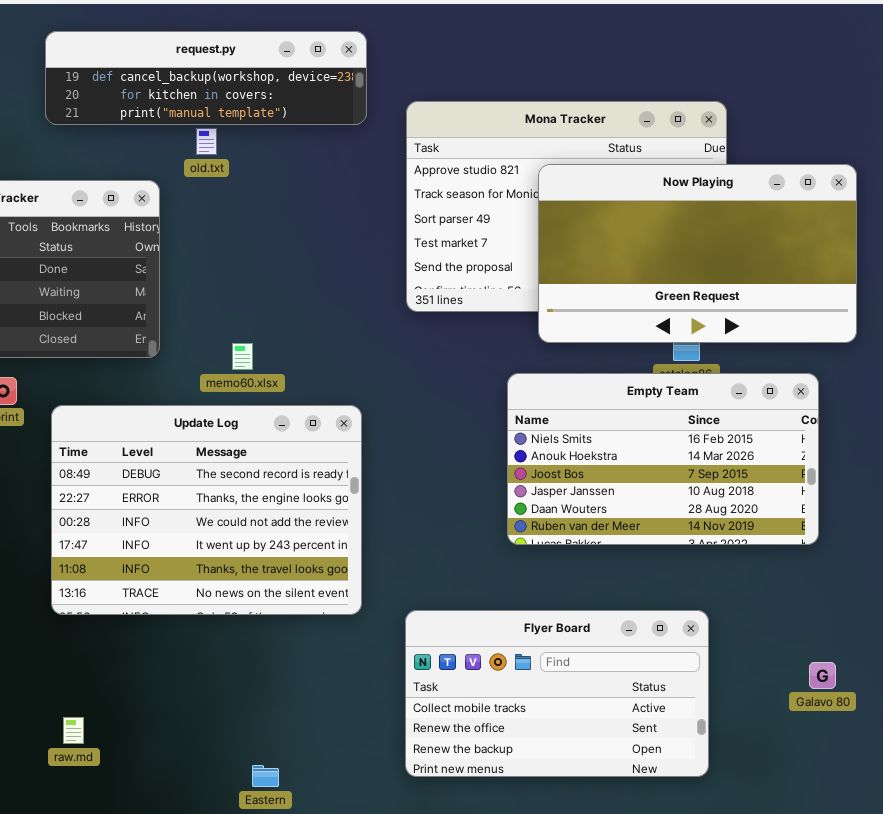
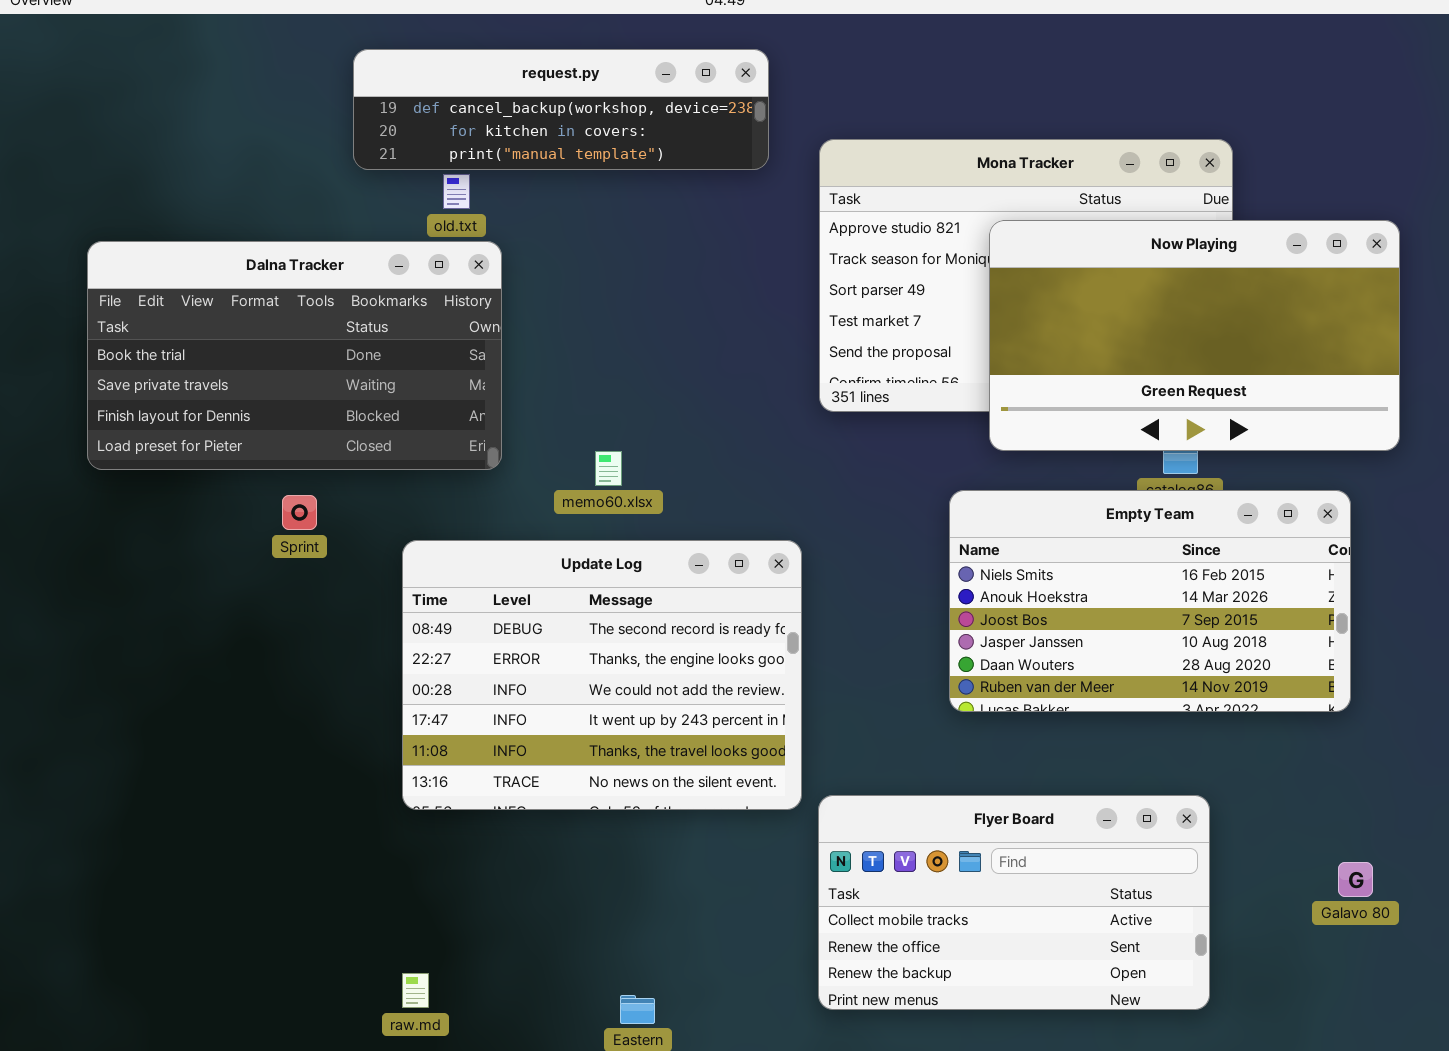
old.txt: [196,128,217,155] -> [443,174,470,209], moved
Update Log: [51,405,362,615] -> [402,540,802,810], moved
raw.md: [63,717,84,744] -> [402,973,429,1008], moved

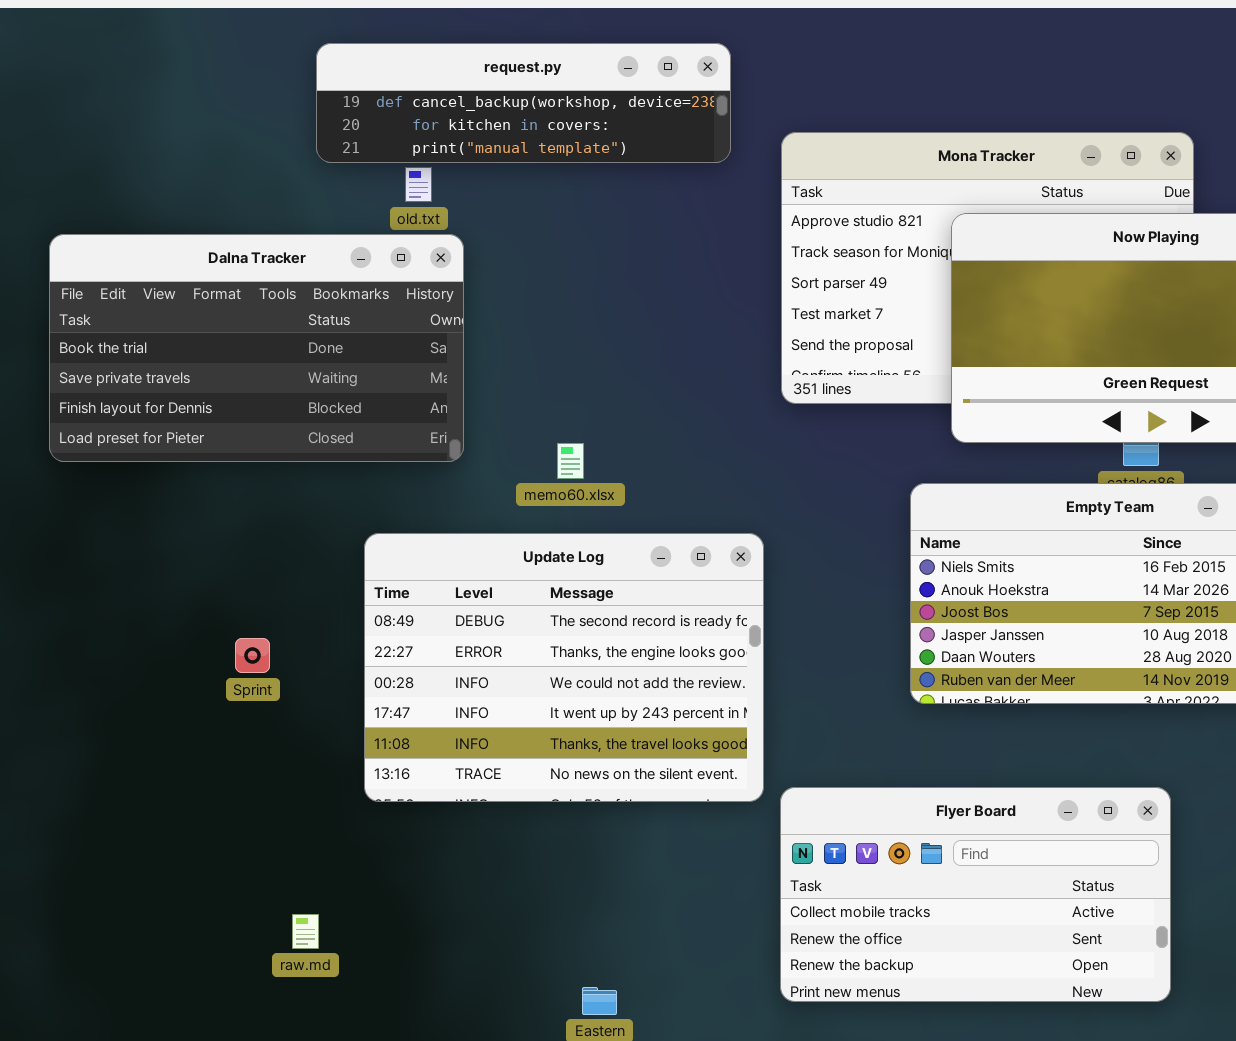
Sprint: [282,495,317,530] -> [235,638,270,673], moved
raw.md: [402,973,429,1008] -> [292,914,319,949], moved

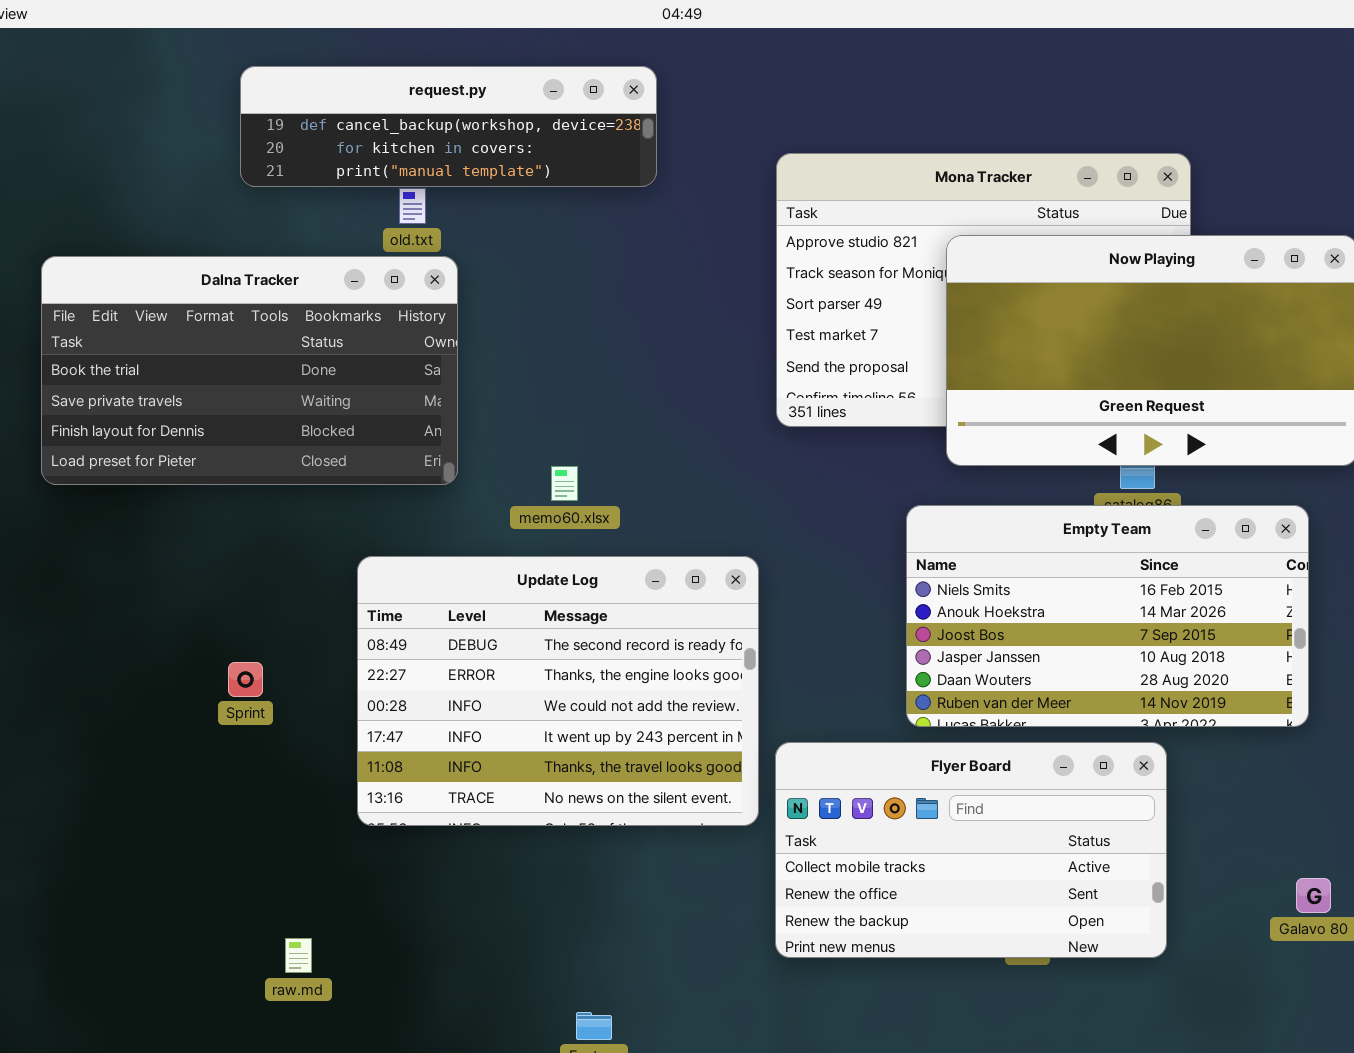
request.py: [316,43,731,163] -> [240,66,657,187], moved
Flyer Board: [780,787,1171,1002] -> [775,742,1167,958], moved

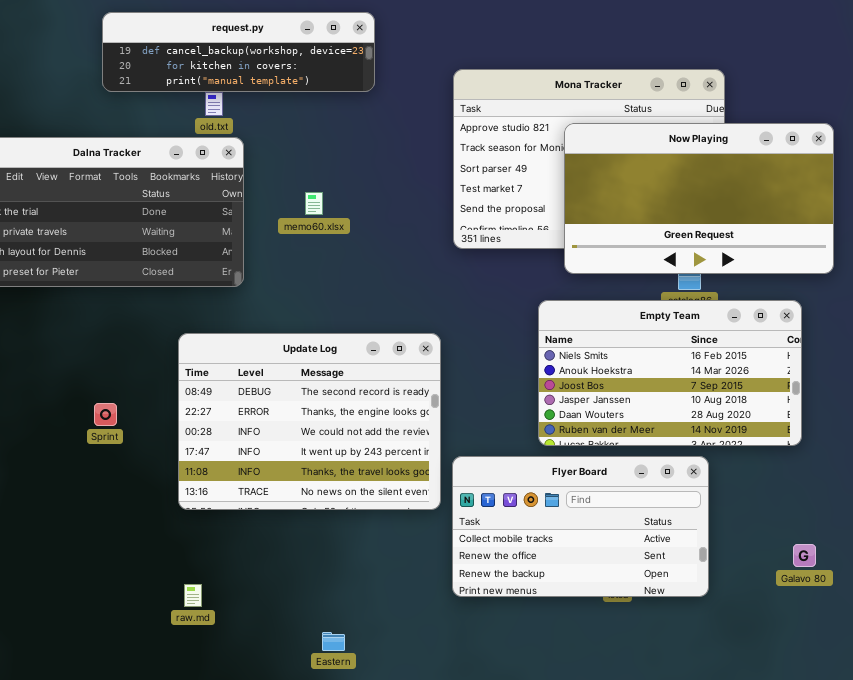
memo60.xlsx: [551,466,578,501] -> [305,192,323,215], moved
raw.md: [285,938,312,973] -> [184,584,202,607], moved

